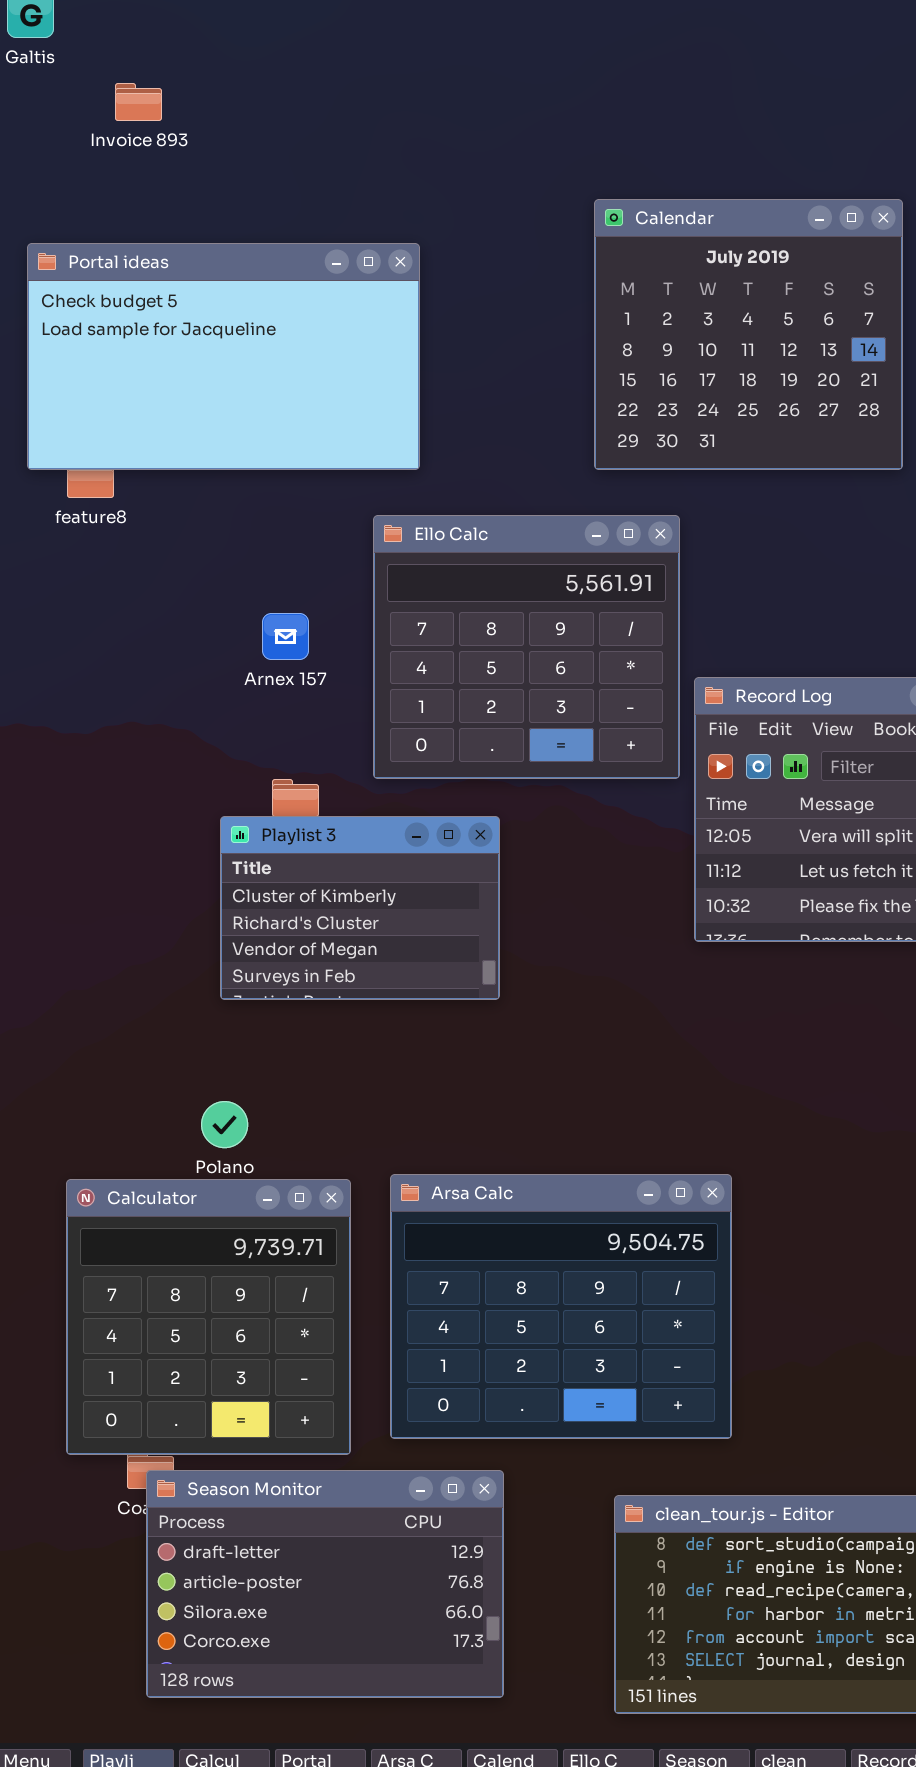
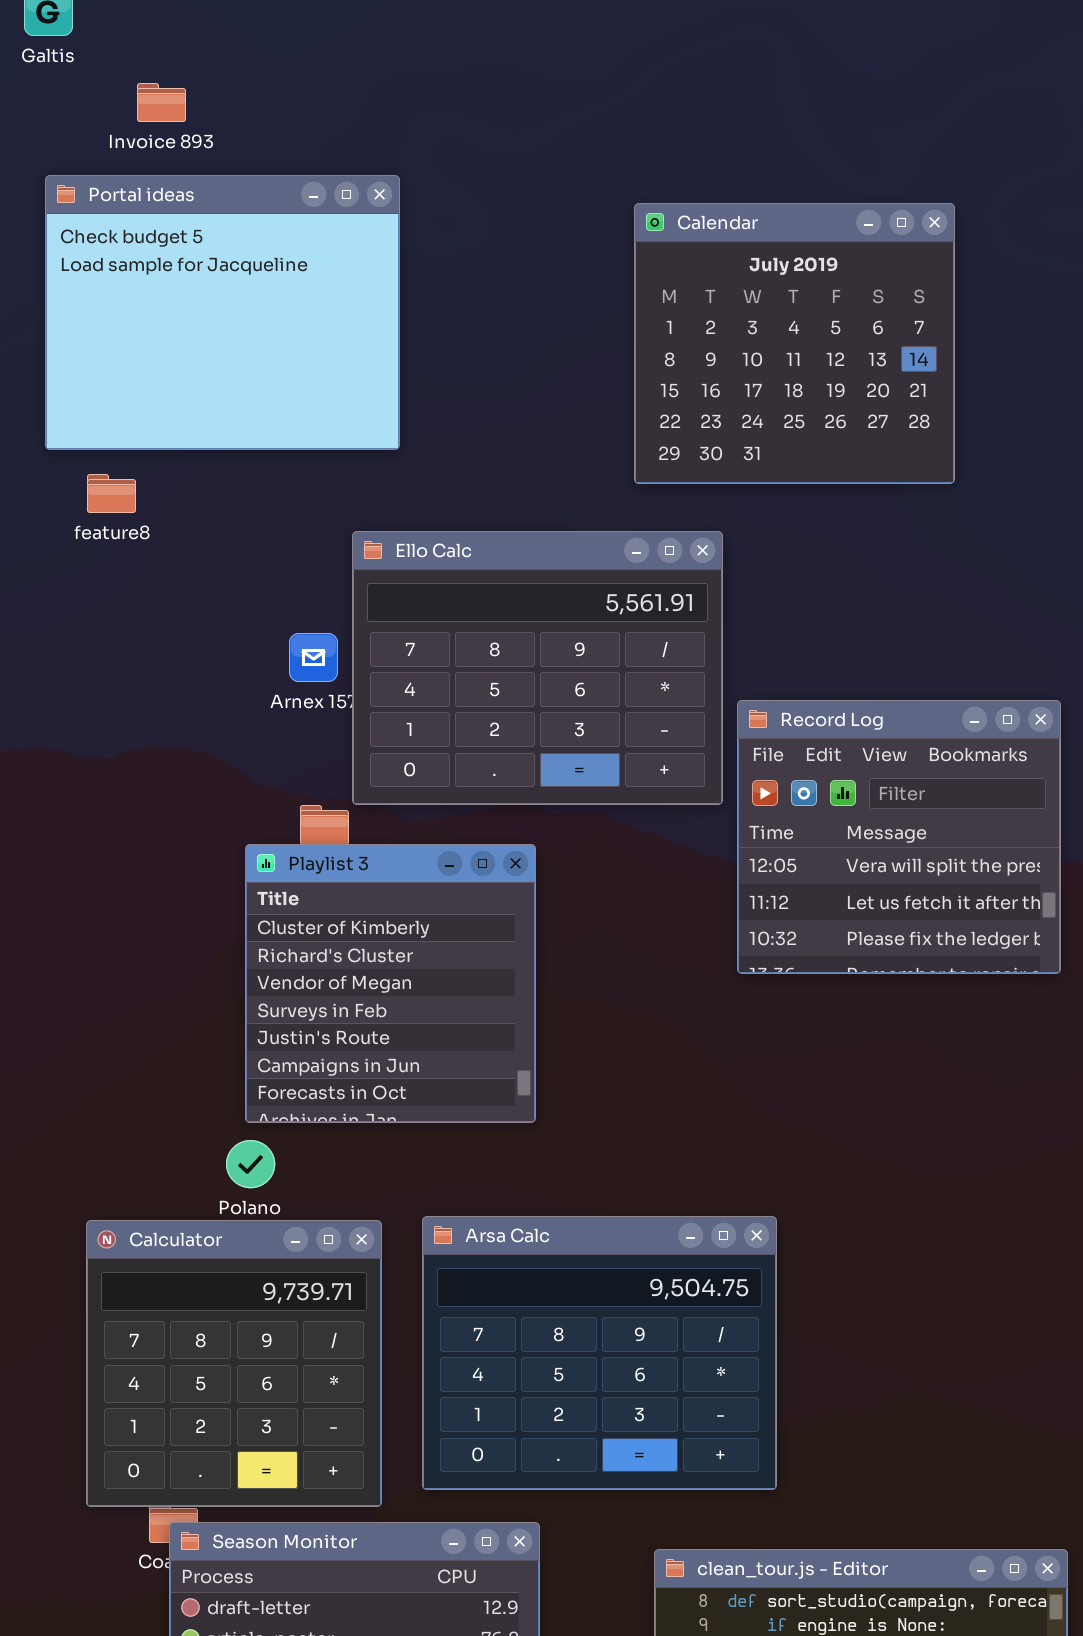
Portal ideas: [27,243,420,470] -> [45,175,400,450], moved, resized
Ello Calc: [373,515,680,779] -> [352,531,723,805], resized
Playlist 3: [220,816,500,1000] -> [245,844,536,1123], resized

